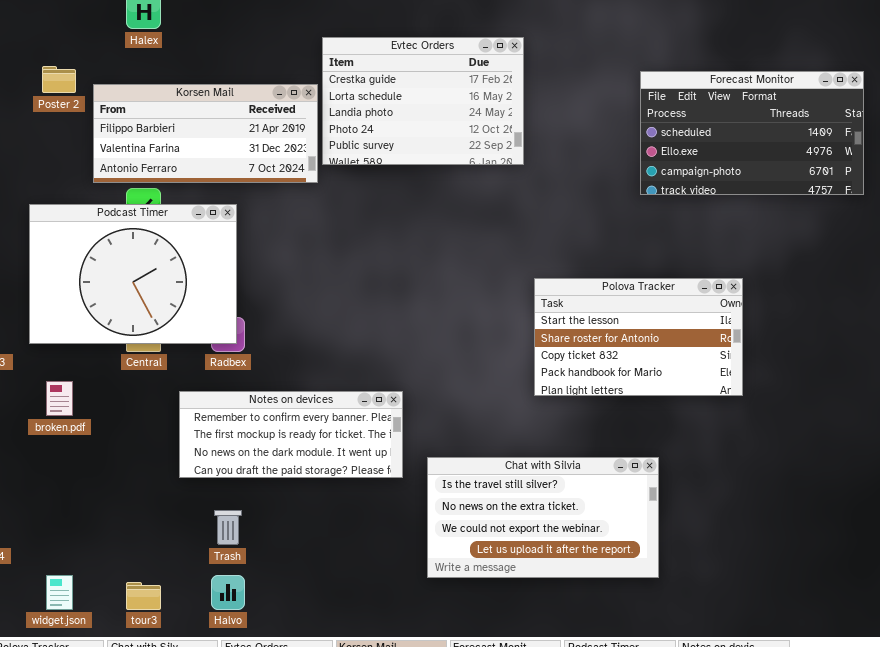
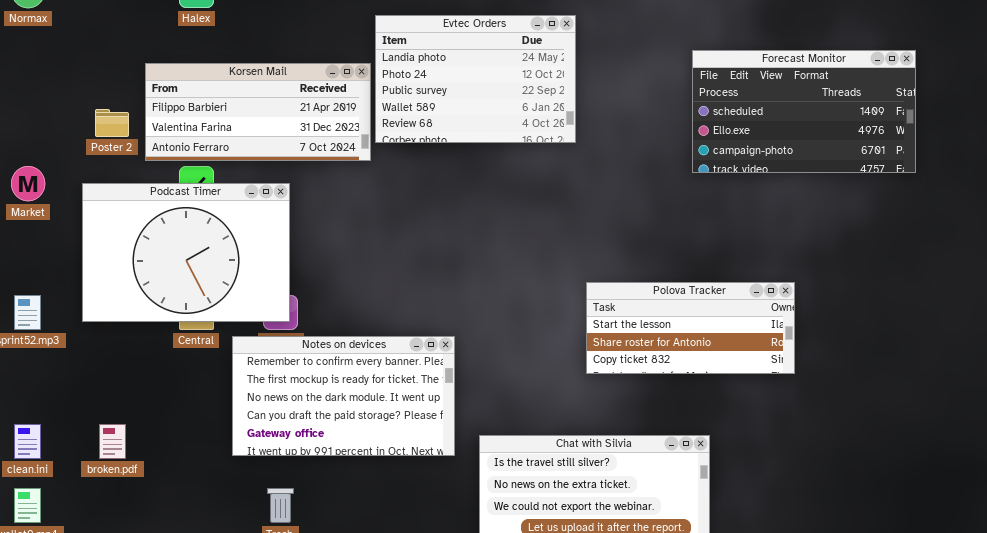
Evtec Orders: [322,37,524,165] -> [375,15,576,143], scrolled down 2 rows
Poster 2: [42,66,76,93] -> [95,109,129,137], moved
Polova Tracker: [534,278,743,396] -> [586,282,795,374], resized
broken.pdf: [46,381,73,416] -> [99,424,126,459], moved
Notes on devices: [179,391,403,478] -> [232,336,455,456], resized

